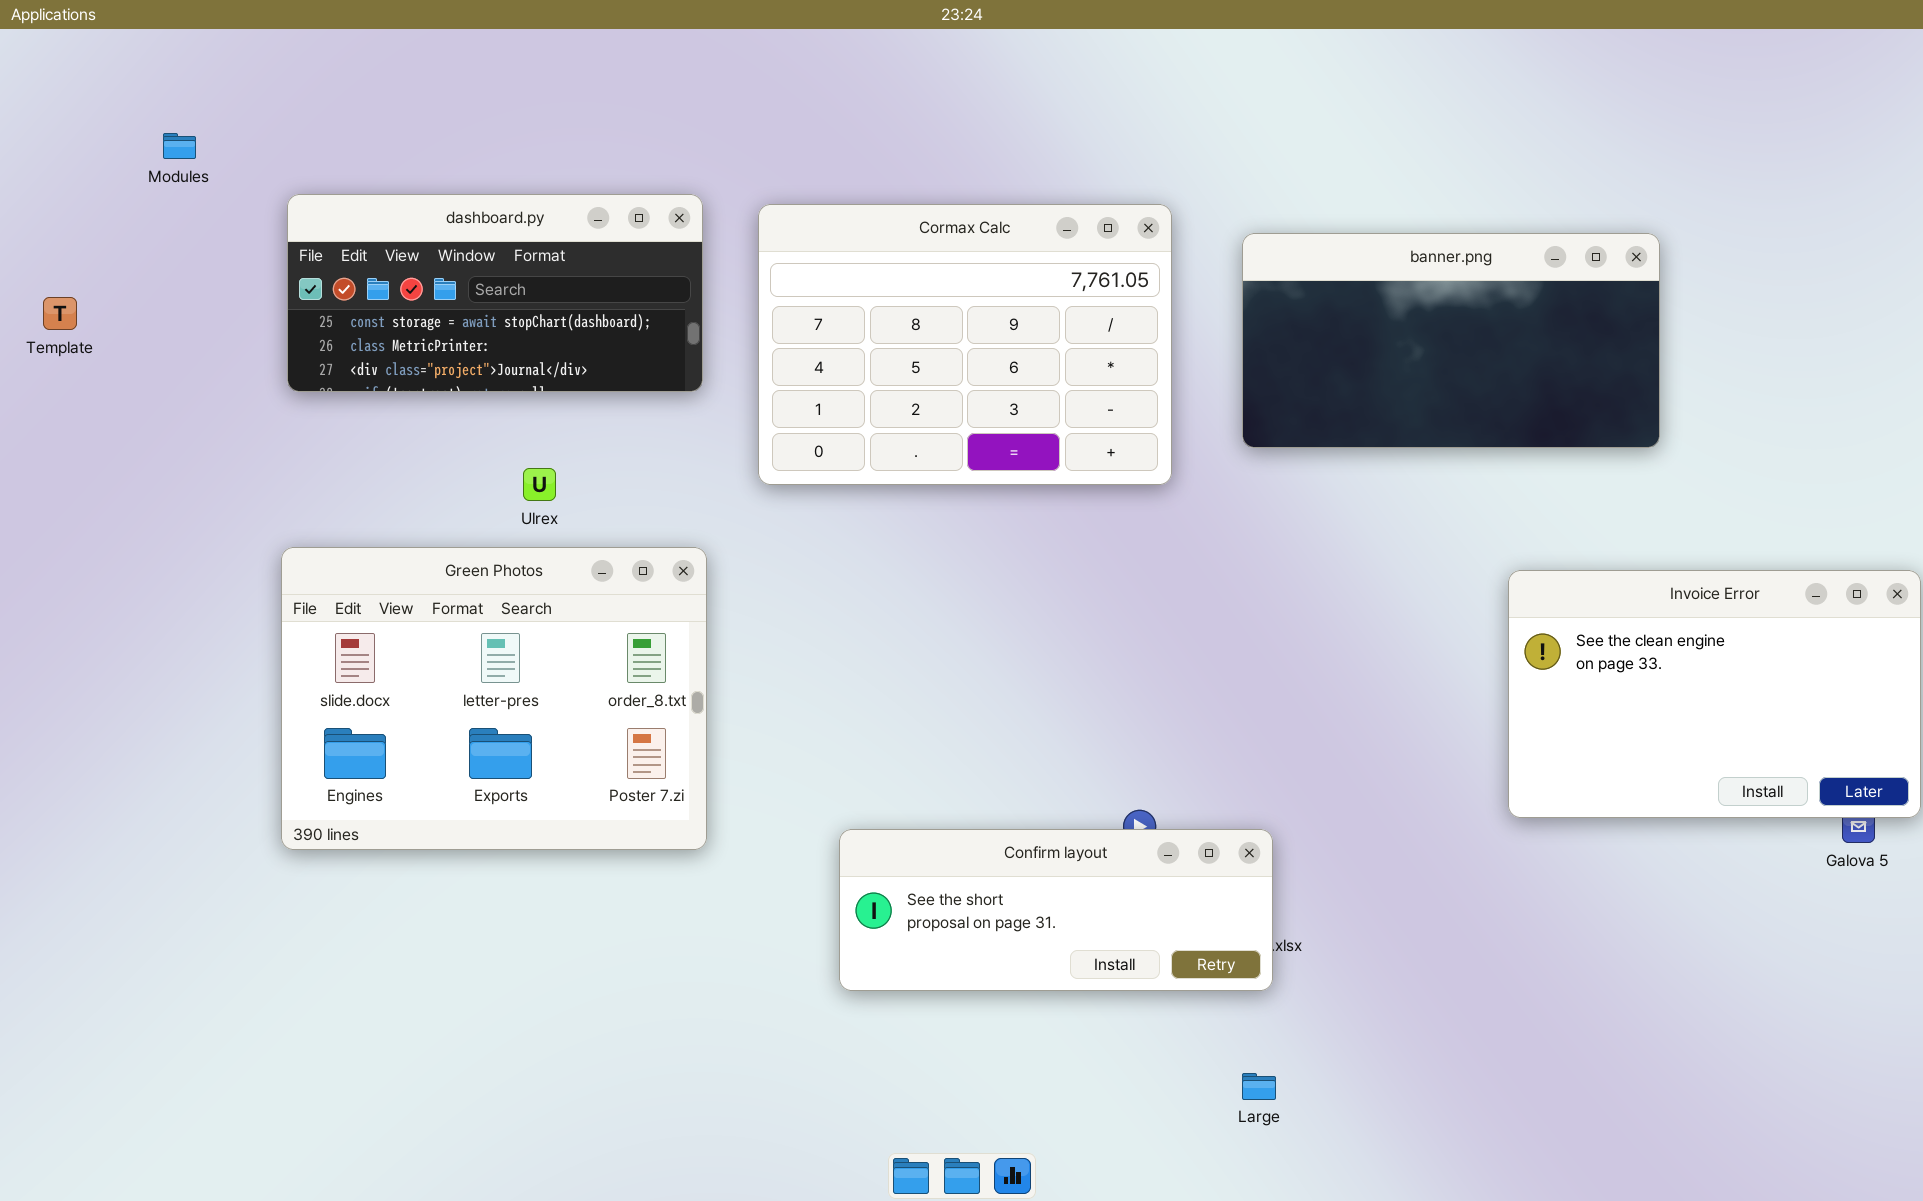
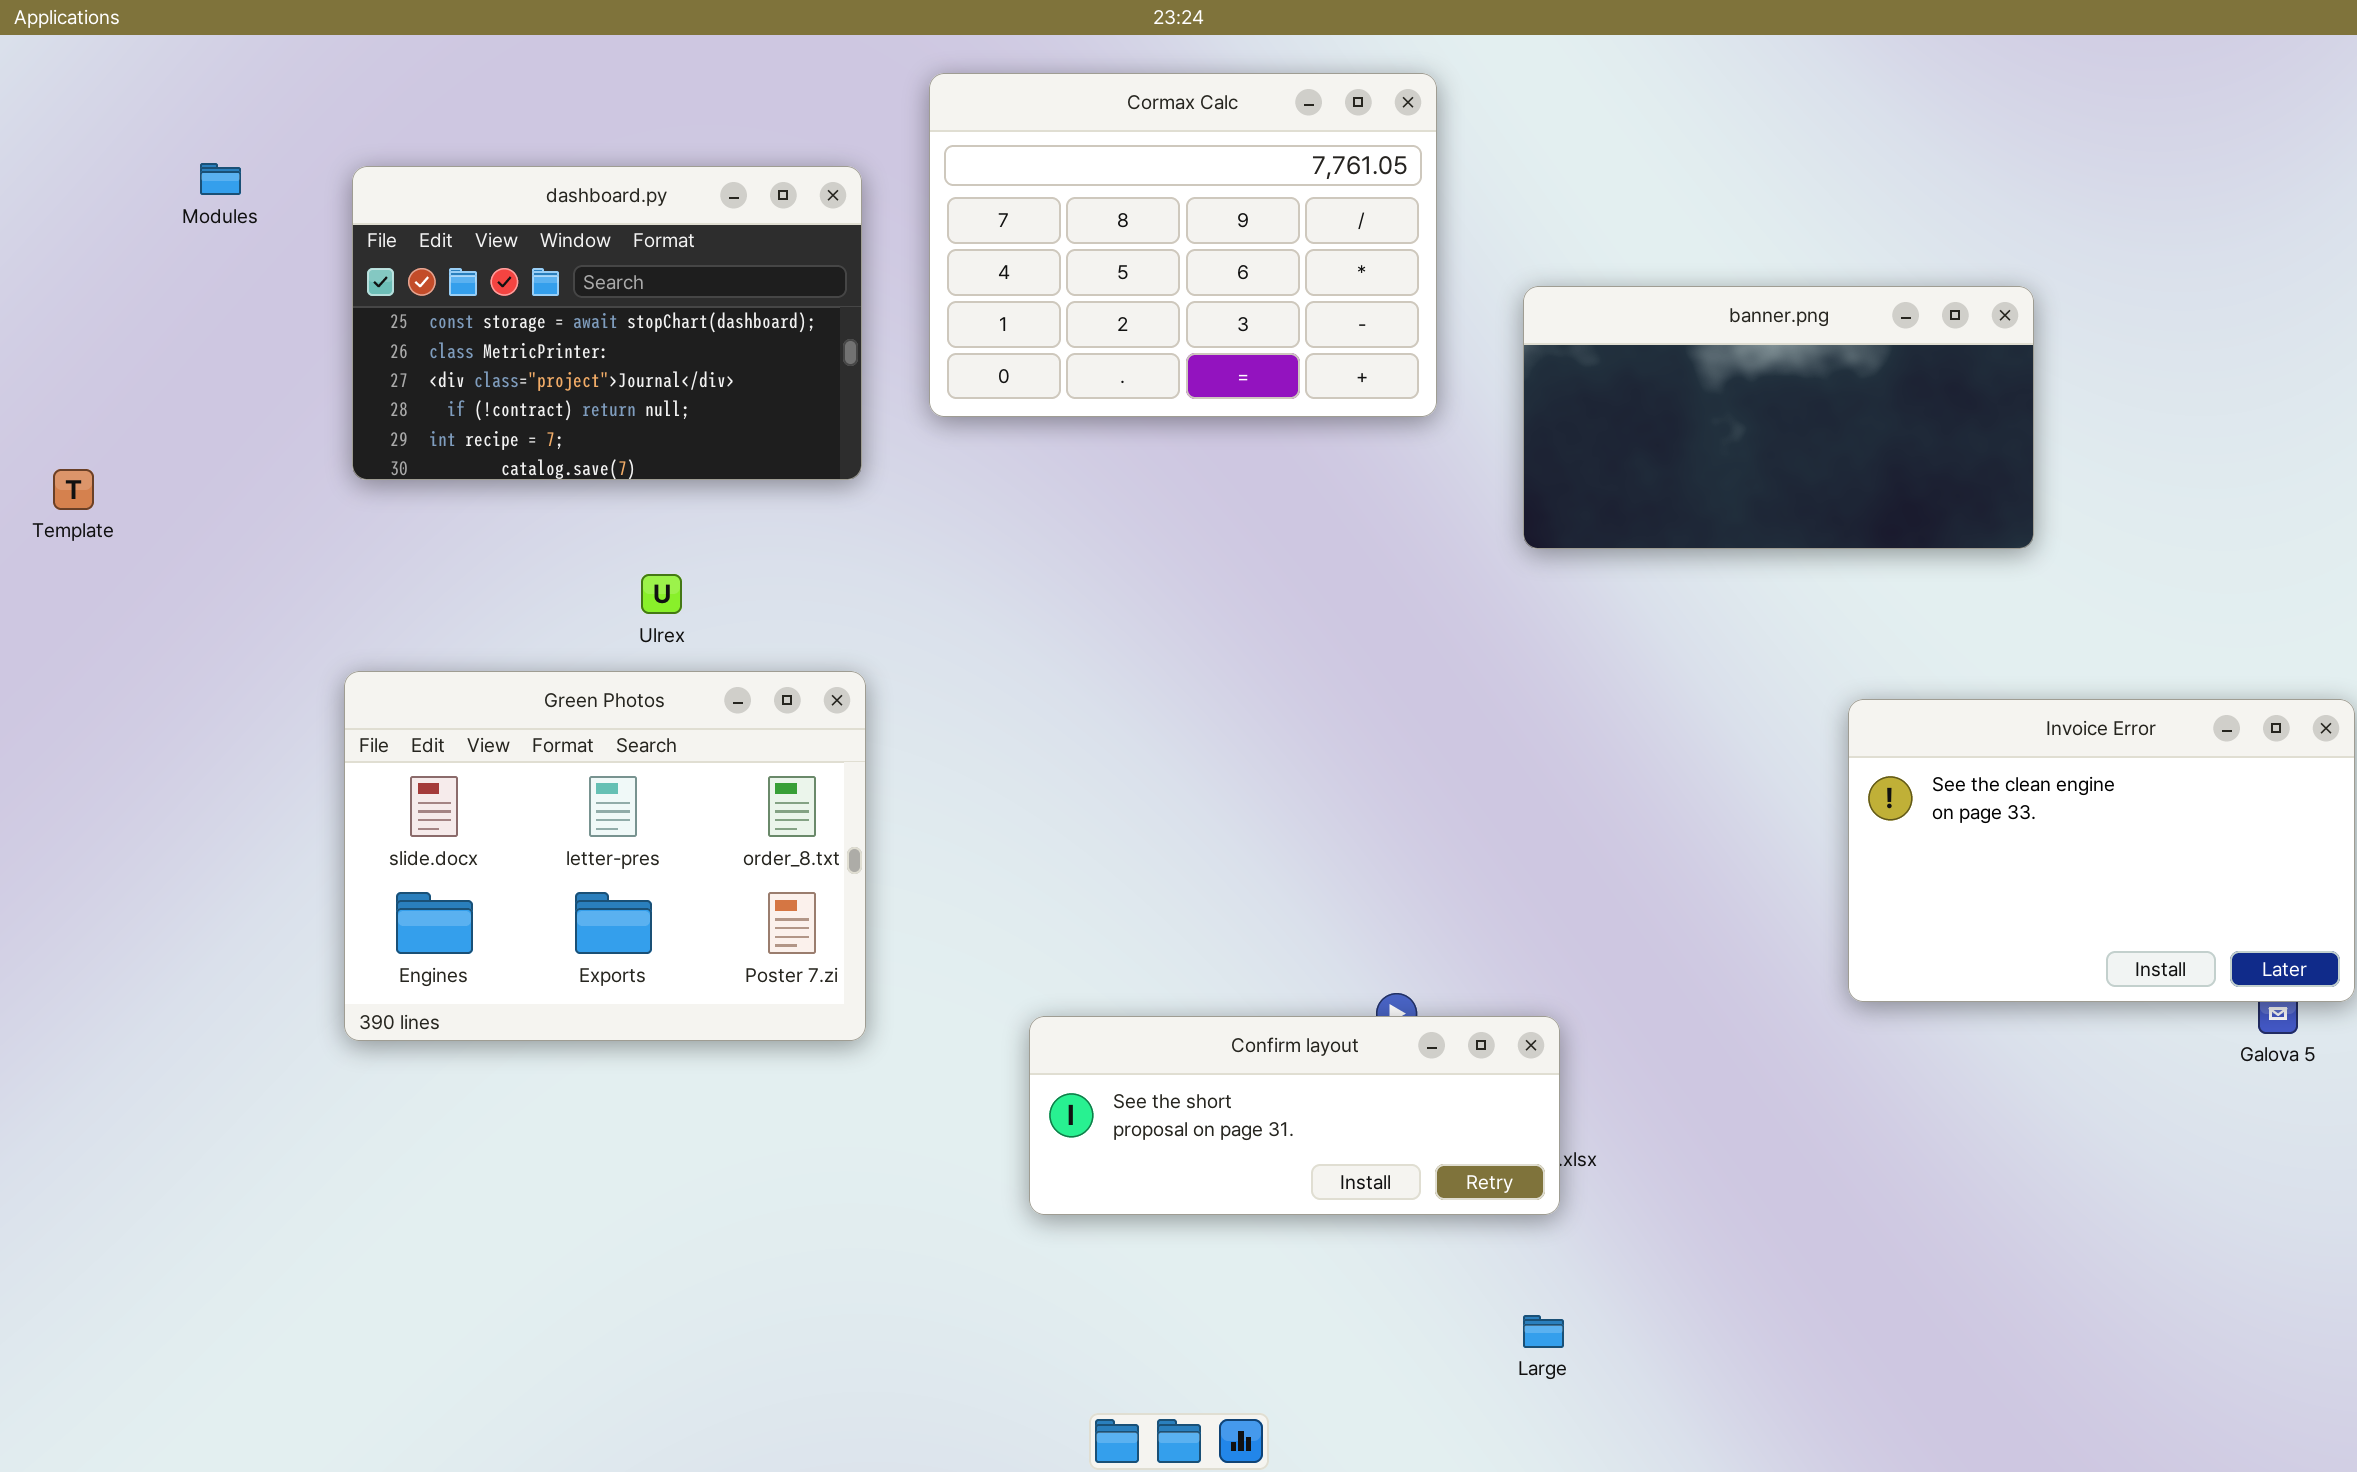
dashboard.py: [287,194,703,392] -> [352,166,862,480], resized
Cormax Calc: [758,204,1172,485] -> [929,73,1437,417], moved
Template: [43,297,77,330] -> [53,469,94,510], moved

